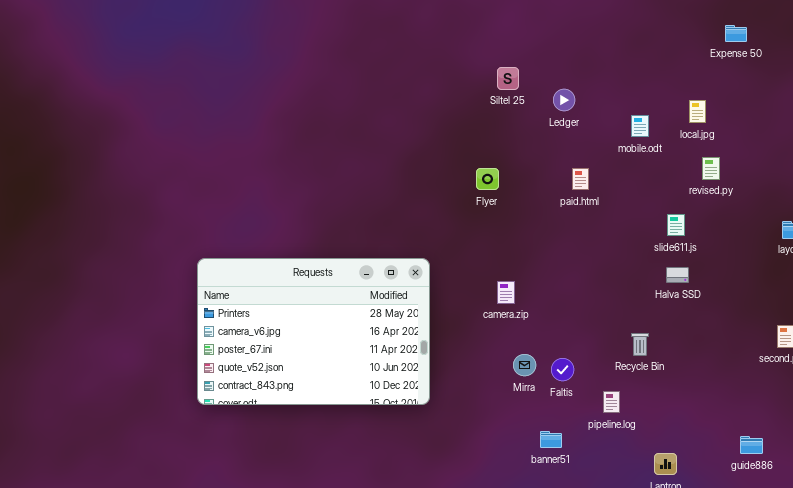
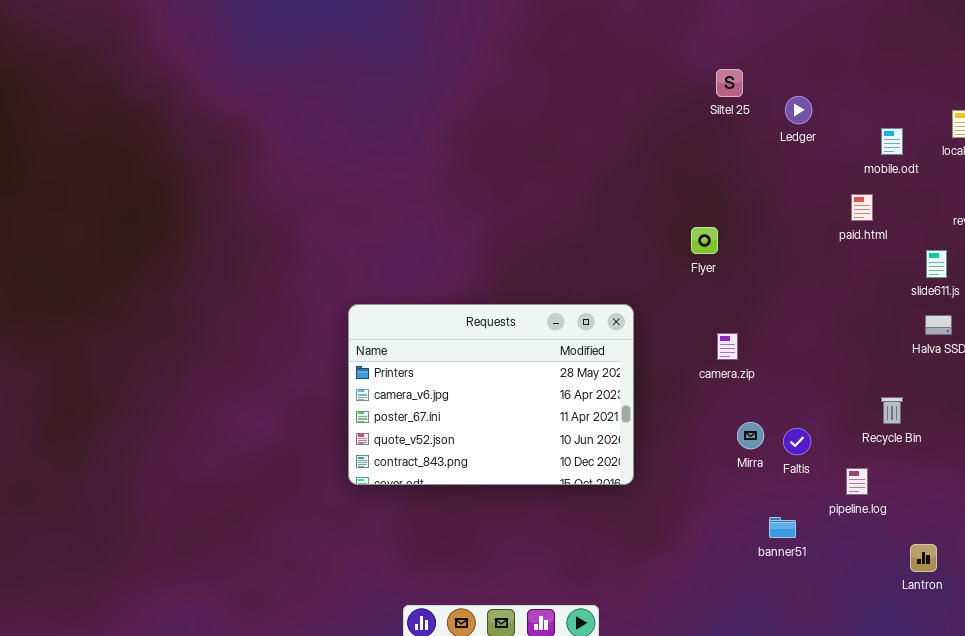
Flyer: [476,168,499,190] -> [691,227,718,254], moved
paid.html: [572,168,589,190] -> [851,194,873,221], moved

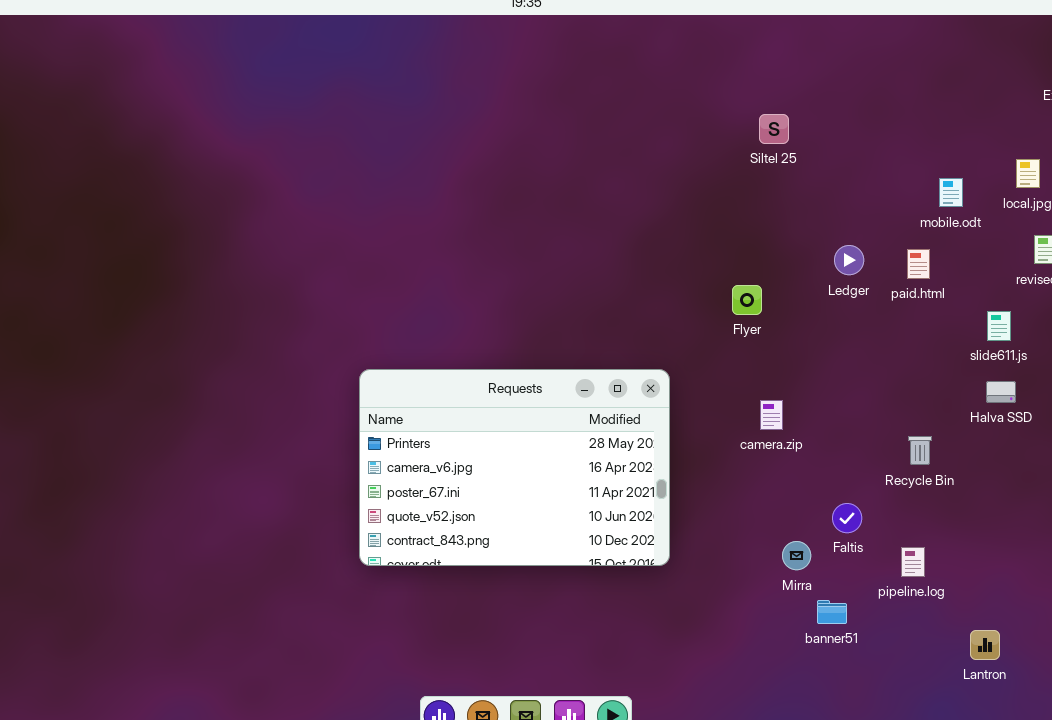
Ledger: [785,96,812,124] -> [834,245,864,275], moved
Recycle Bin: [881,397,903,424] -> [908,436,932,465], moved
Mirra: [737,422,764,449] -> [782,541,811,570], moved

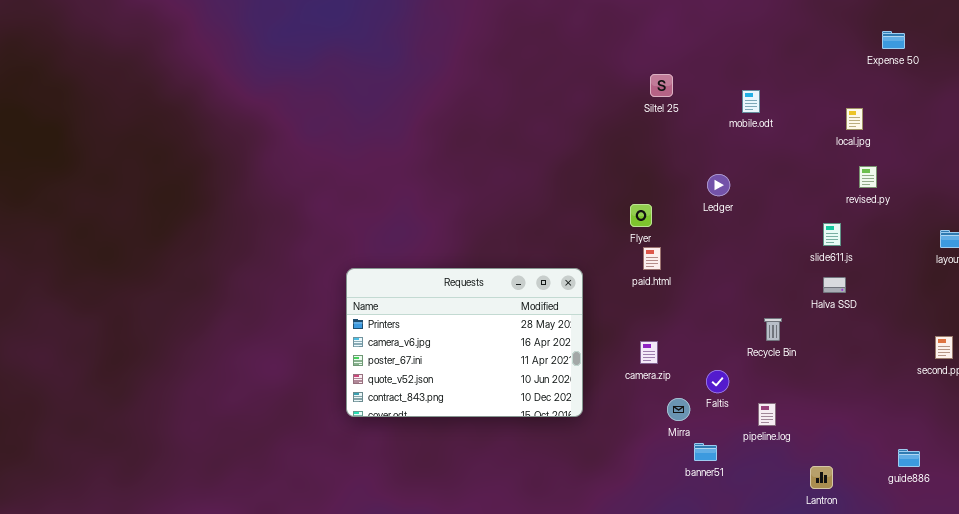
mobile.odt: [939,178,963,207] -> [742,90,760,113], moved
paid.html: [907,249,930,279] -> [643,247,661,270], moved
camera.zip: [760,400,783,430] -> [640,341,658,364], moved

